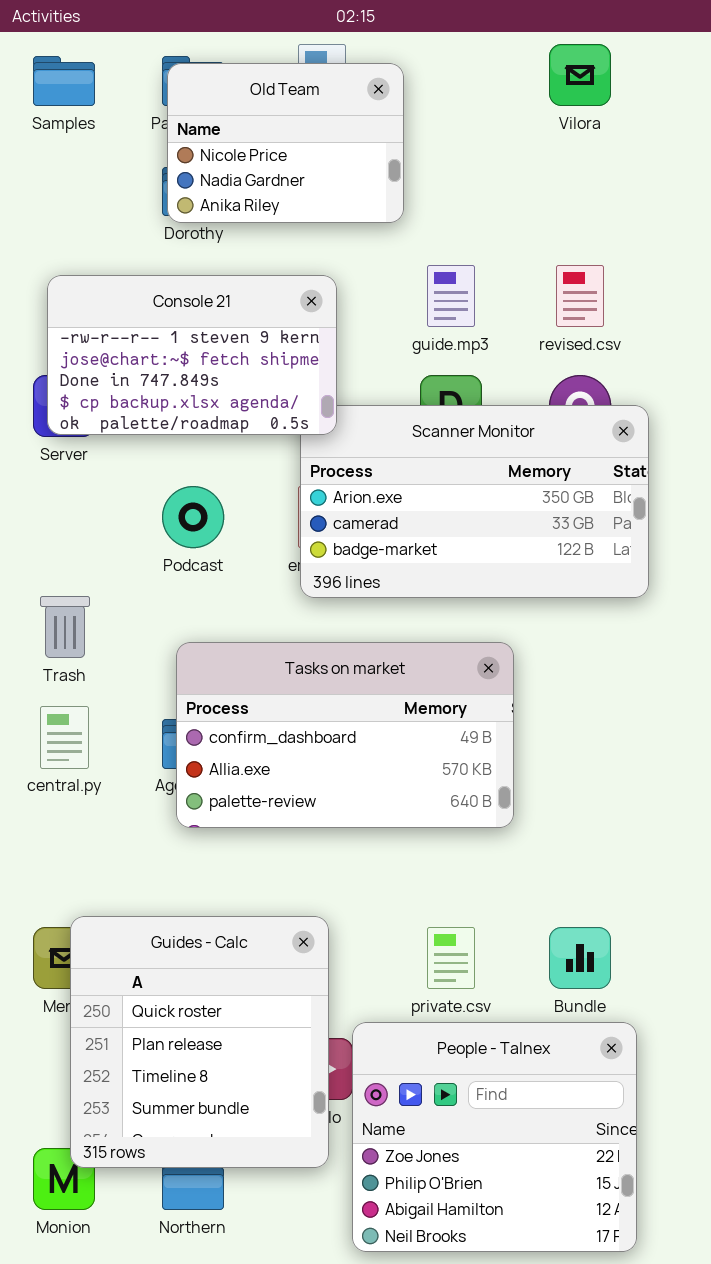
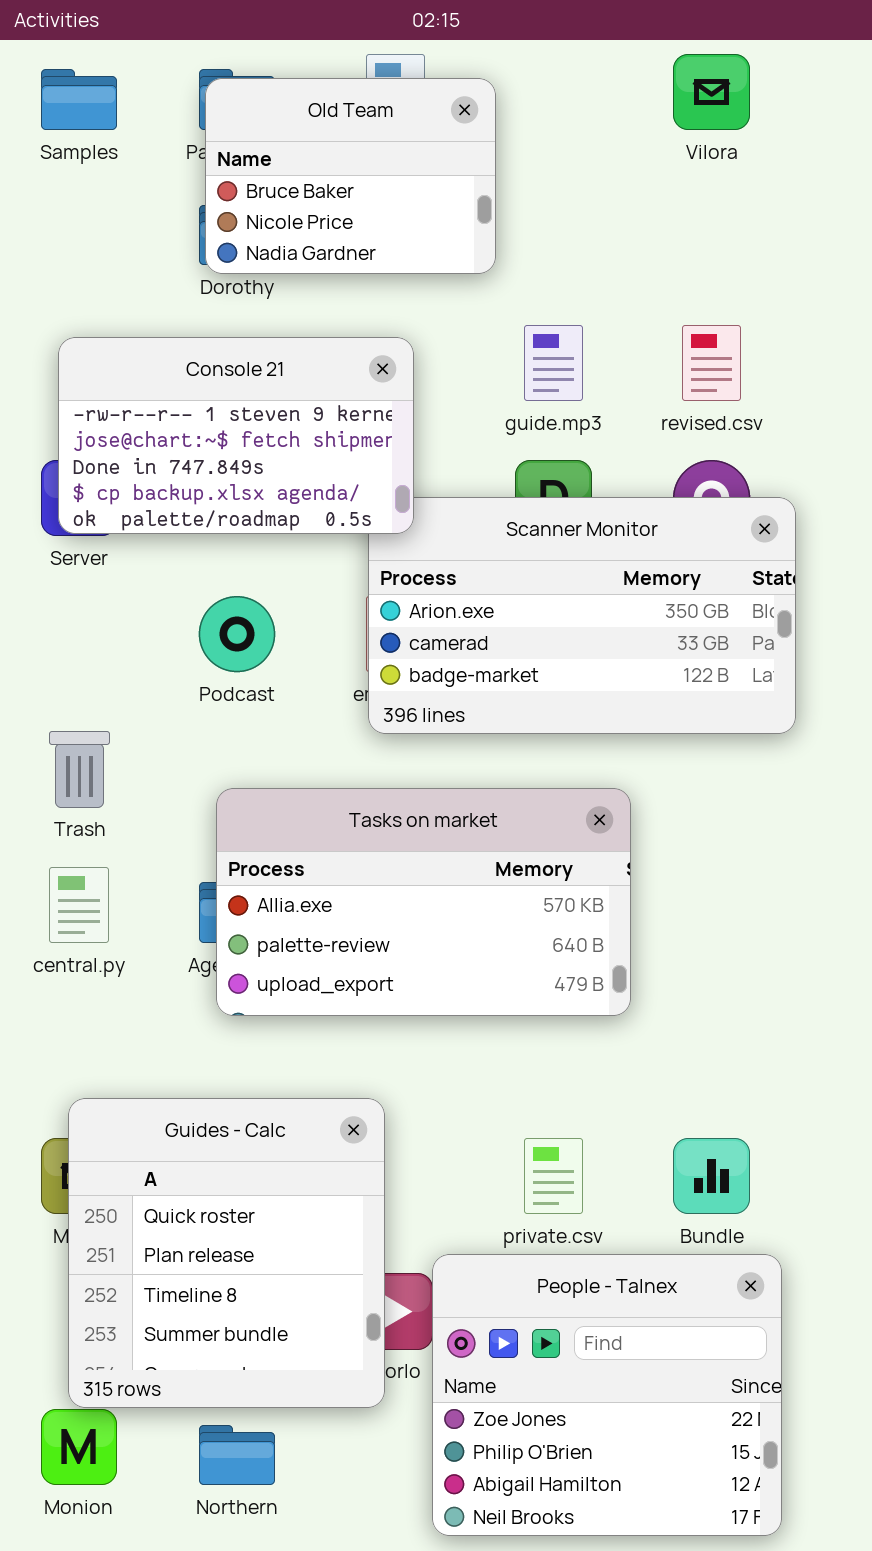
Old Team: [167,63,404,223] -> [205,78,496,274], scrolled up 1 row
Tasks on market: [176,642,514,828] -> [216,788,631,1016], scrolled down 1 row
Guides - Calc: [70,916,329,1168] -> [68,1098,385,1408], moved

